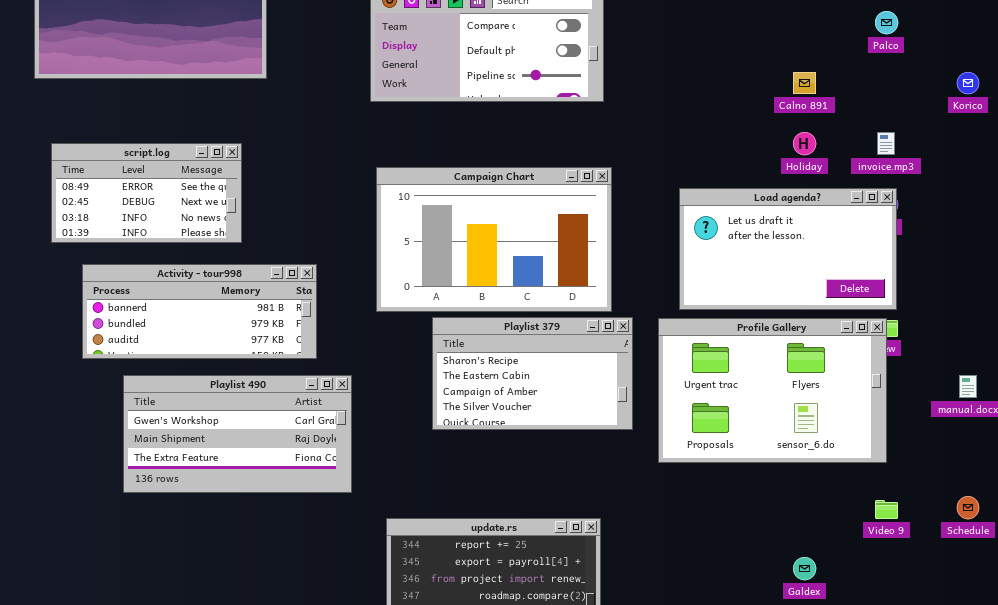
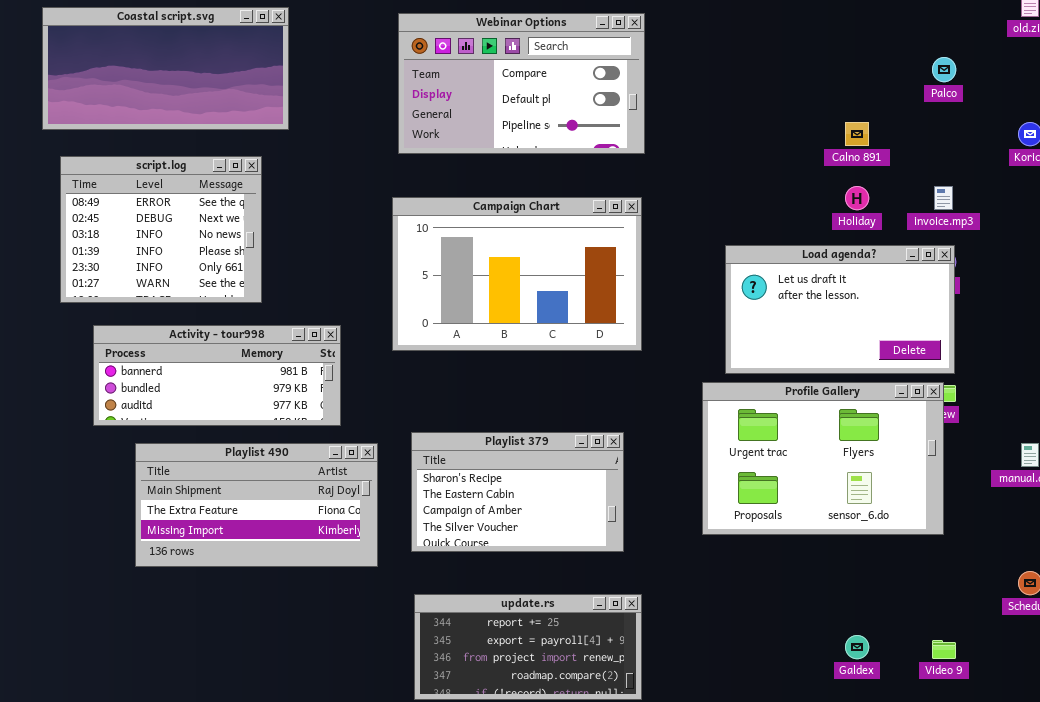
script.log: [51,143,242,243] -> [60,156,262,303], resized
Campaign Chart: [376,167,612,312] -> [392,197,642,351], moved
Playlist 379: [432,317,633,430] -> [411,432,624,552], moved
Playlist 490: [123,375,352,493] -> [135,443,378,567], scrolled down 1 row
Video 9: [875,500,898,519] -> [932,640,956,659], moved

